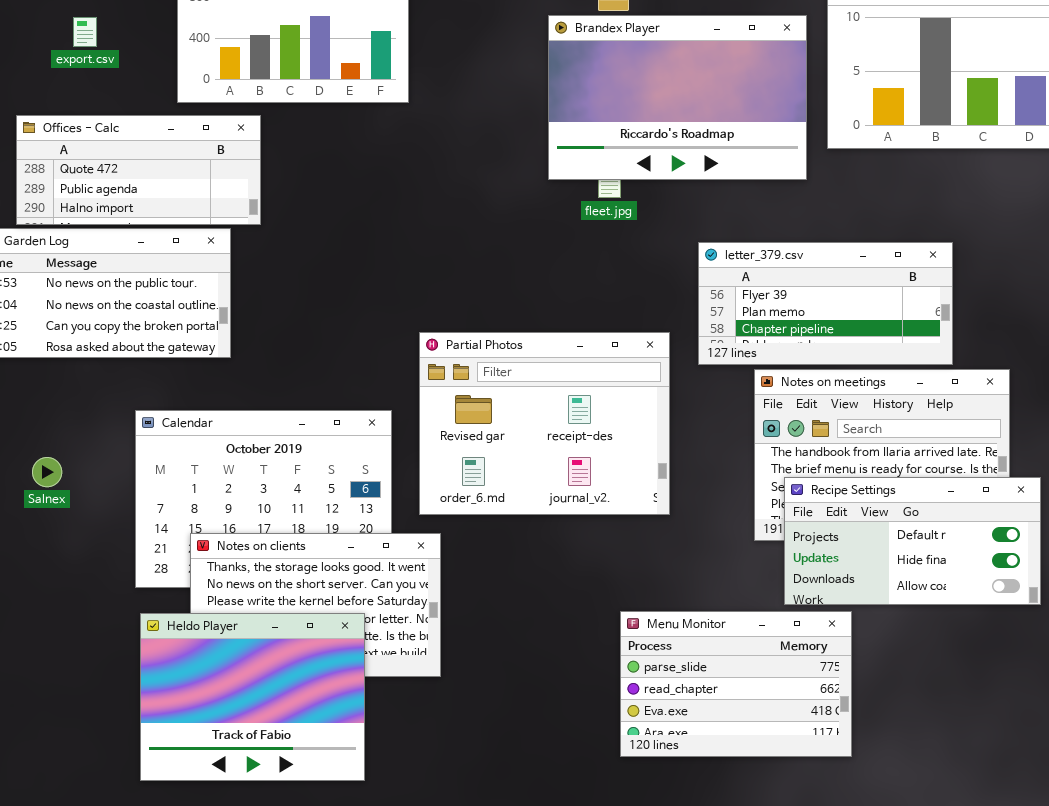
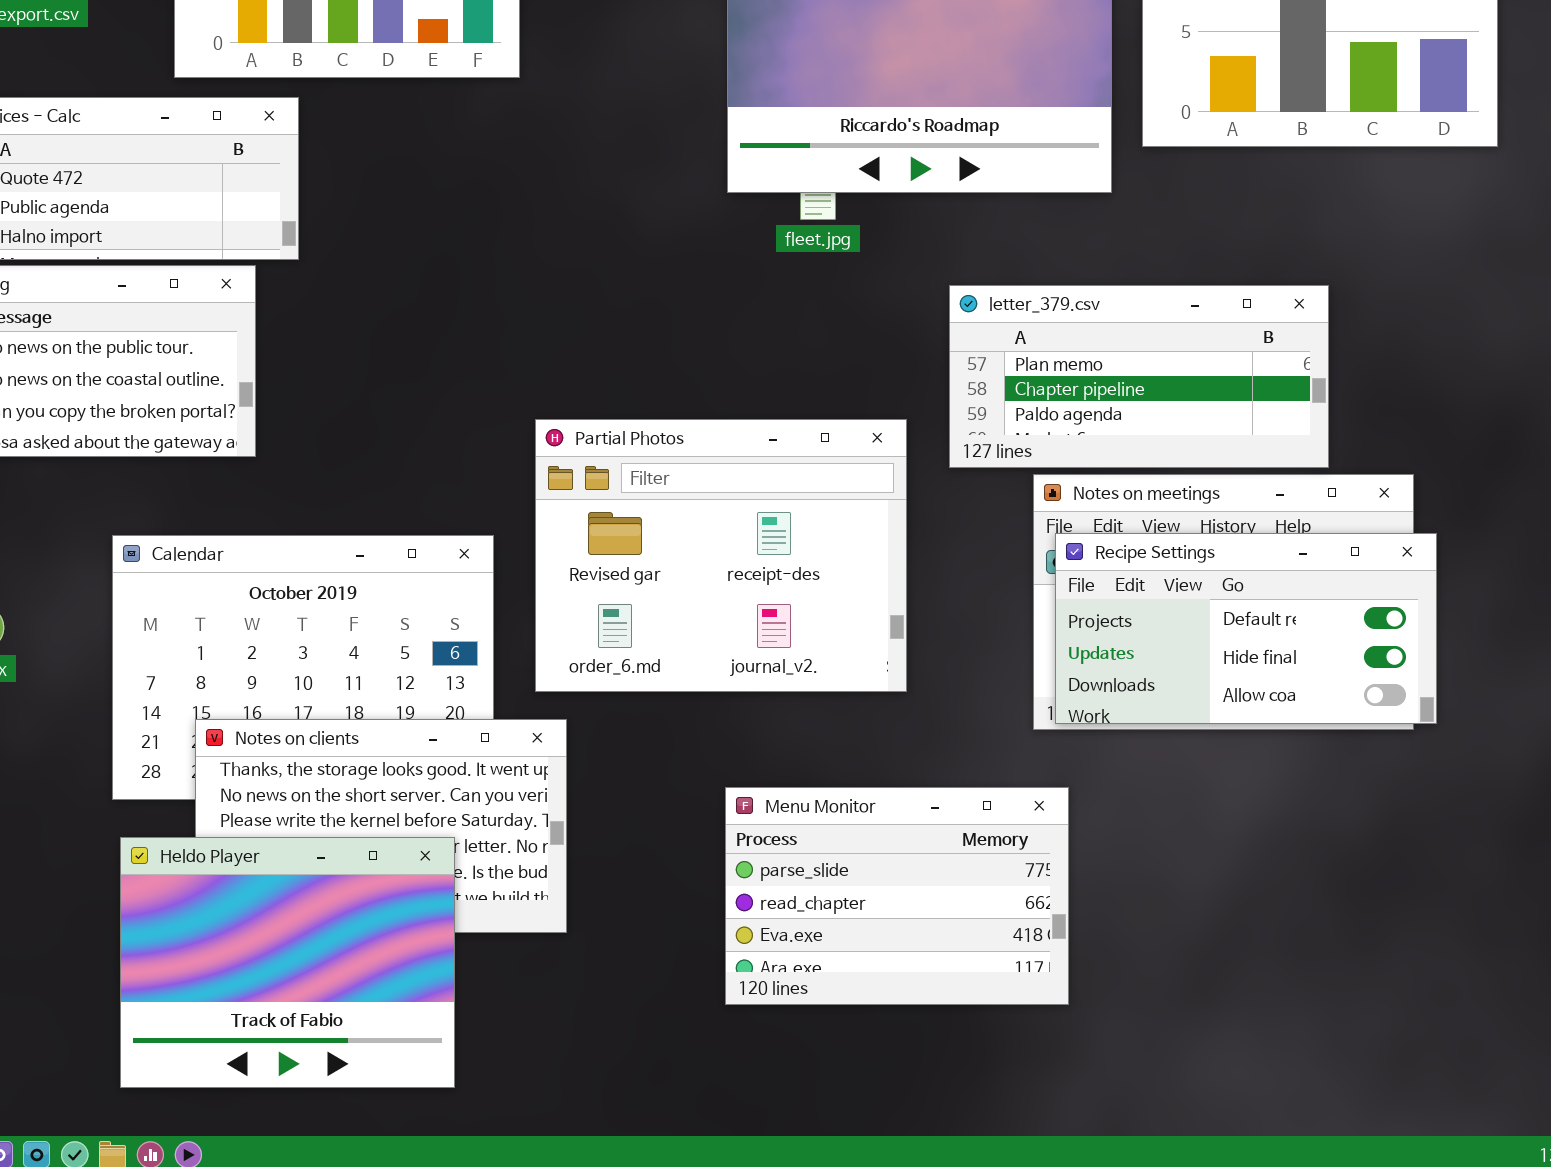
letter_379.csv: [698,242,953,365] -> [949,285,1329,468], scrolled down 1 row
Recipe Settings: [784,477,1041,605] -> [1055,533,1437,724], moved
Menu Monitor: [620,611,852,757] -> [725,787,1069,1005], moved

